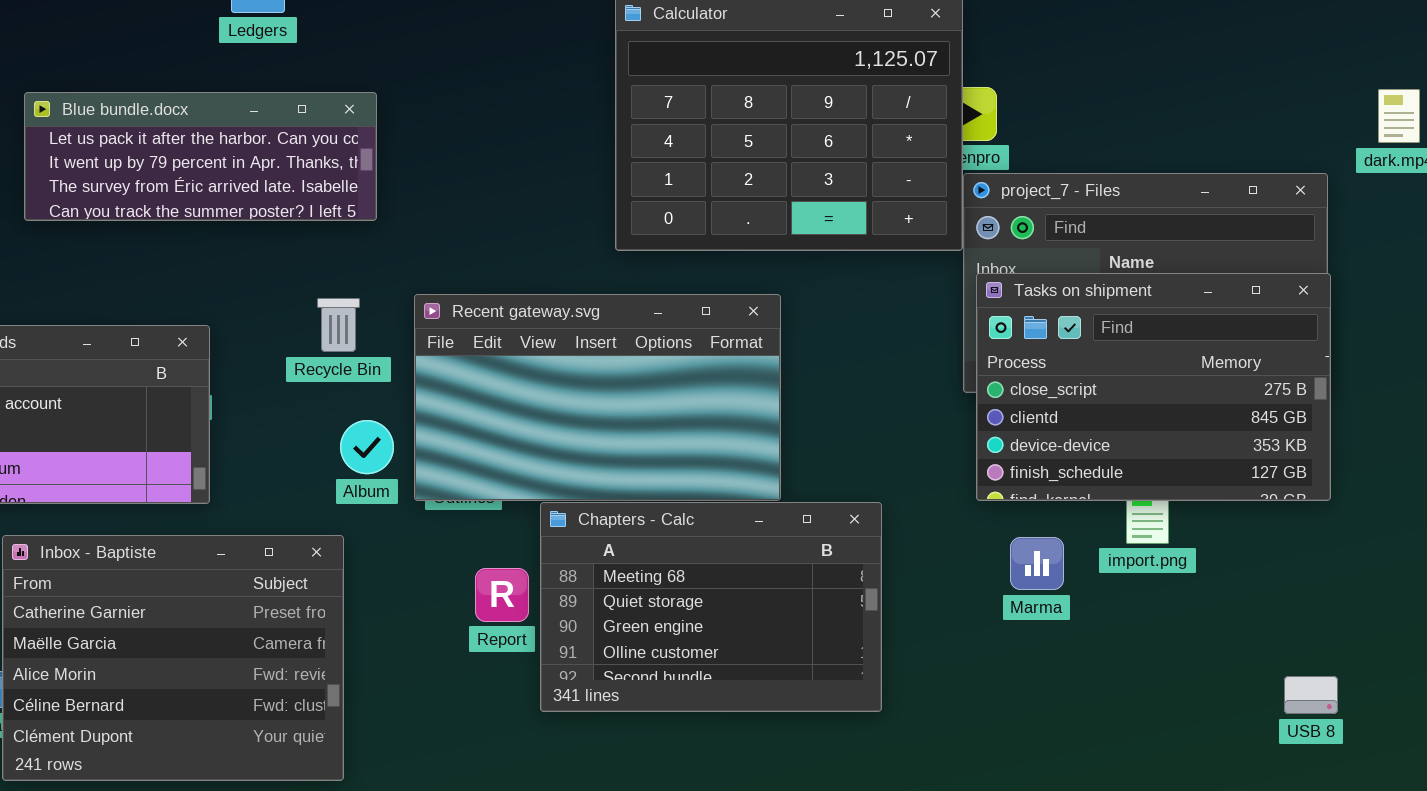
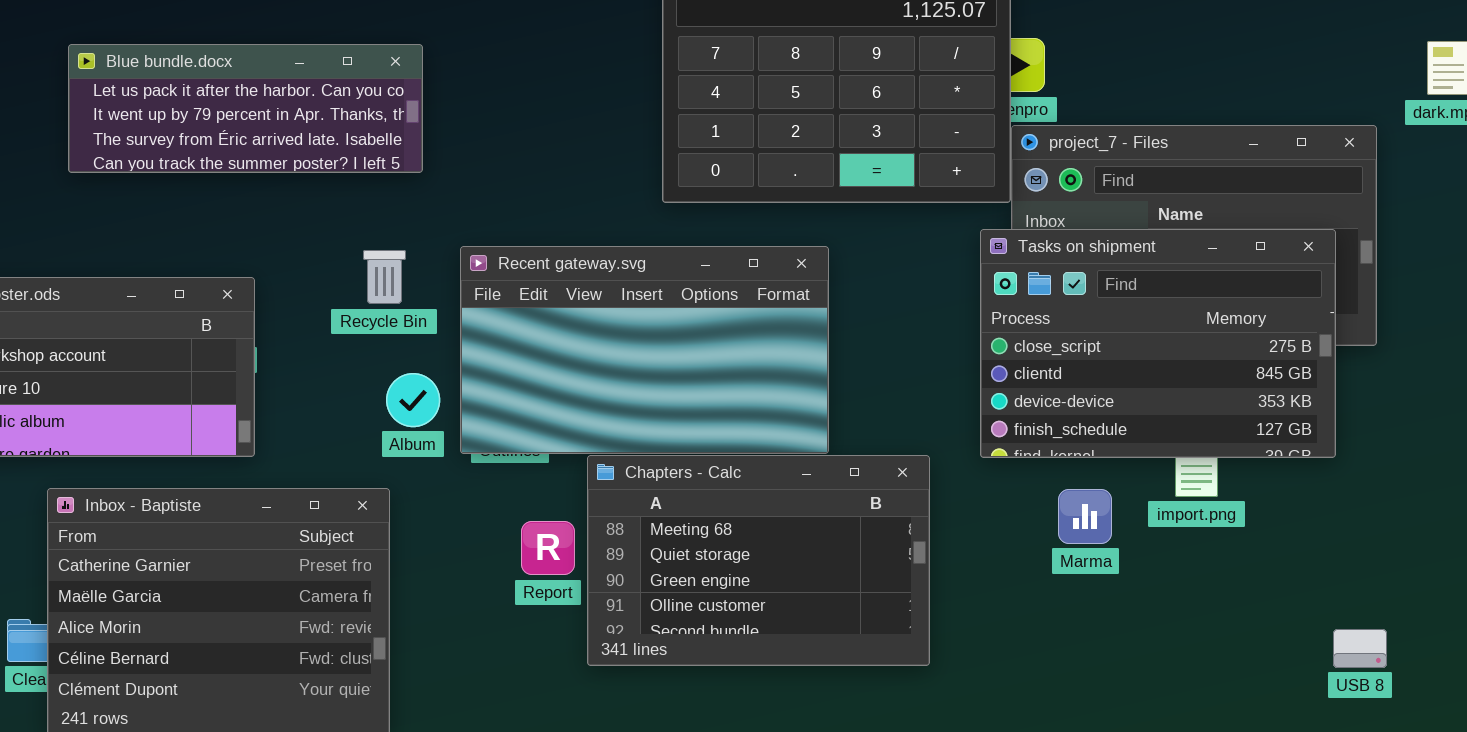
Tasks on shipment: [976,273,1331,501] -> [980,229,1336,458], moved

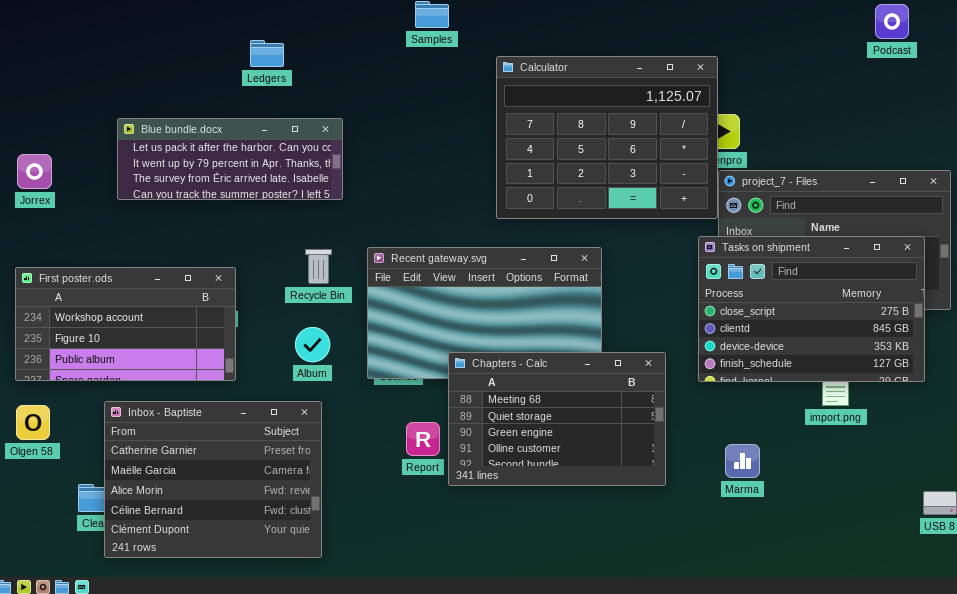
Album: [386,373,440,427] -> [295,327,330,362], moved
Chapters - Calc: [587,455,930,666] -> [448,352,666,486], moved
Marma: [1058,489,1112,544] -> [725,444,760,478], moved

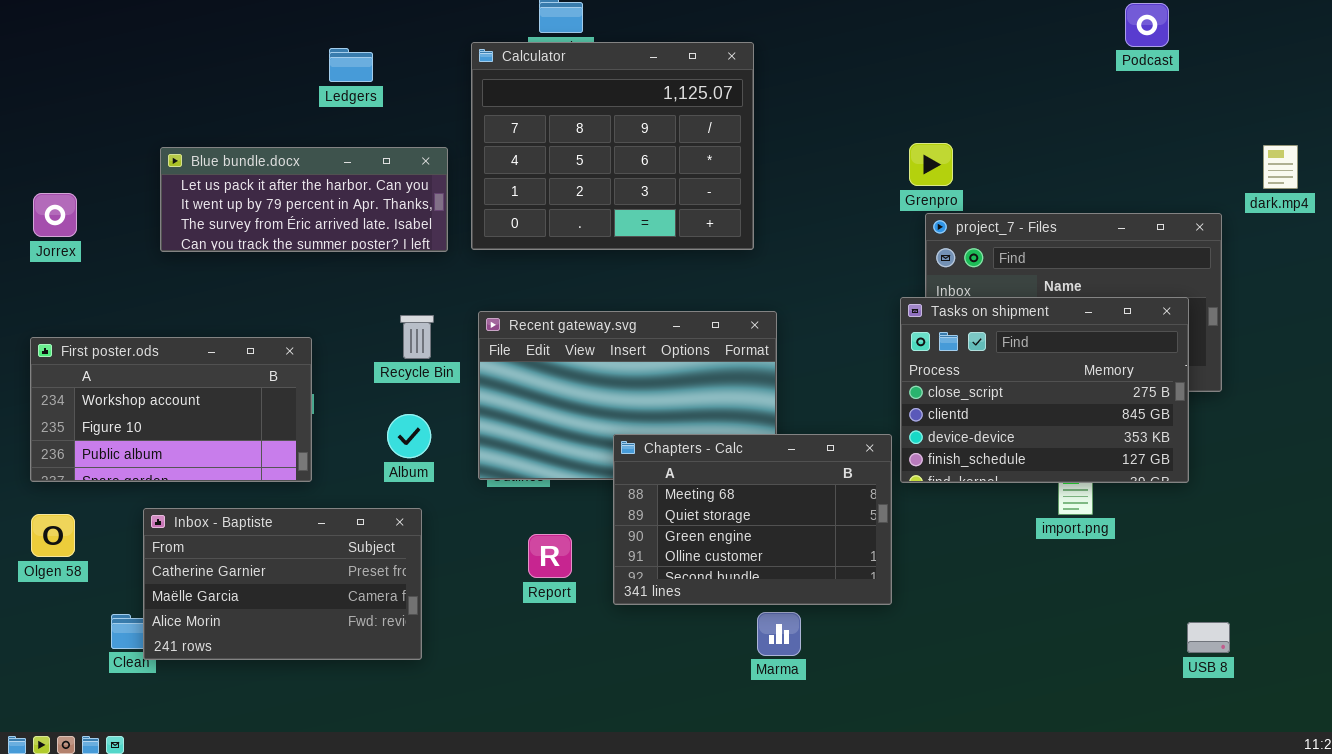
Calculator: [496,56,718,219] -> [471,42,754,250], moved
Chapters - Calc: [448,352,666,486] -> [613,434,892,605], moved
Inbox - Baptiste: [104,401,322,558] -> [143,508,422,660], resized
Marma: [725,444,760,478] -> [757,612,801,656], moved

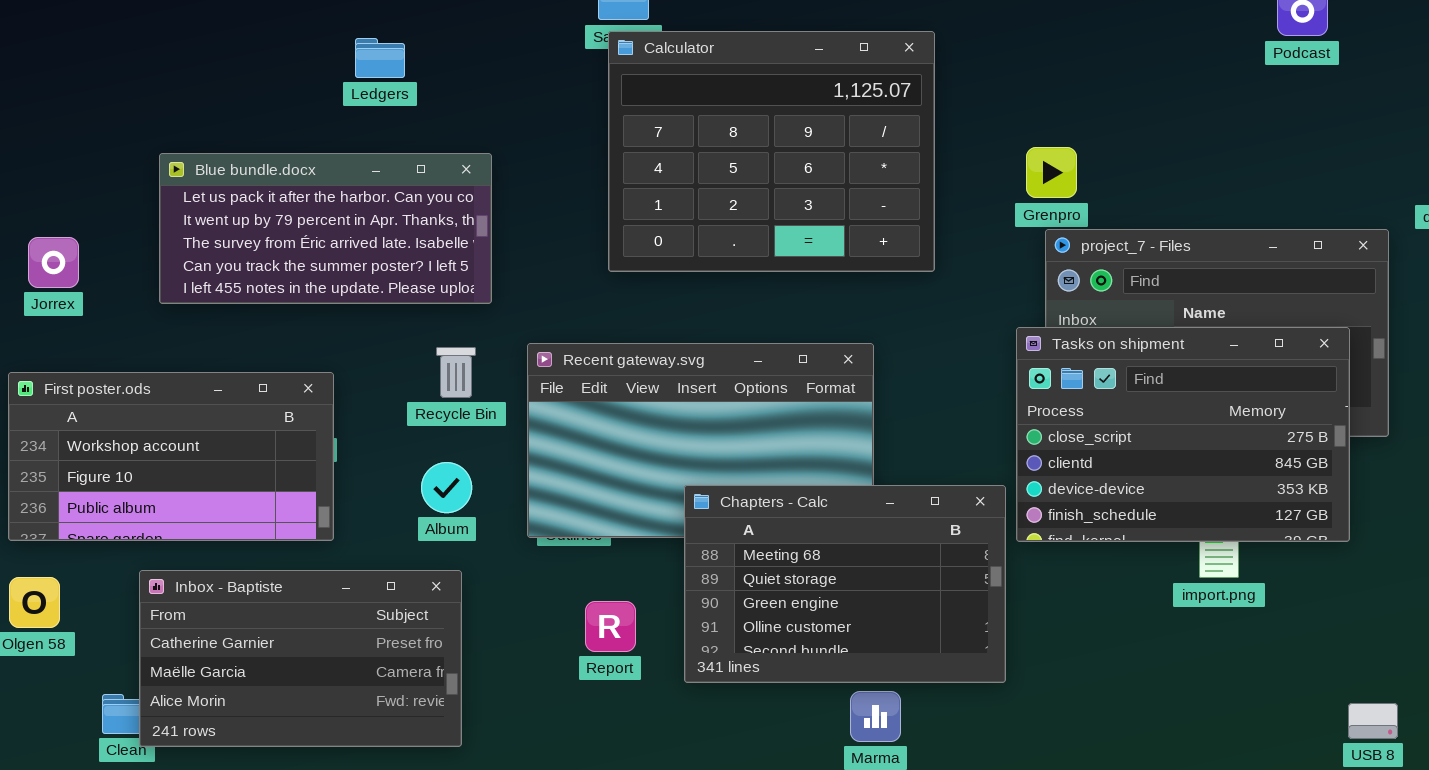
Calculator: [471,42,754,250] -> [608,31,935,272], moved
Blue bundle.docx: [160,147,448,252] -> [159,153,492,304], resized
Jorrex: [33,193,77,237] -> [28,237,79,288], moved

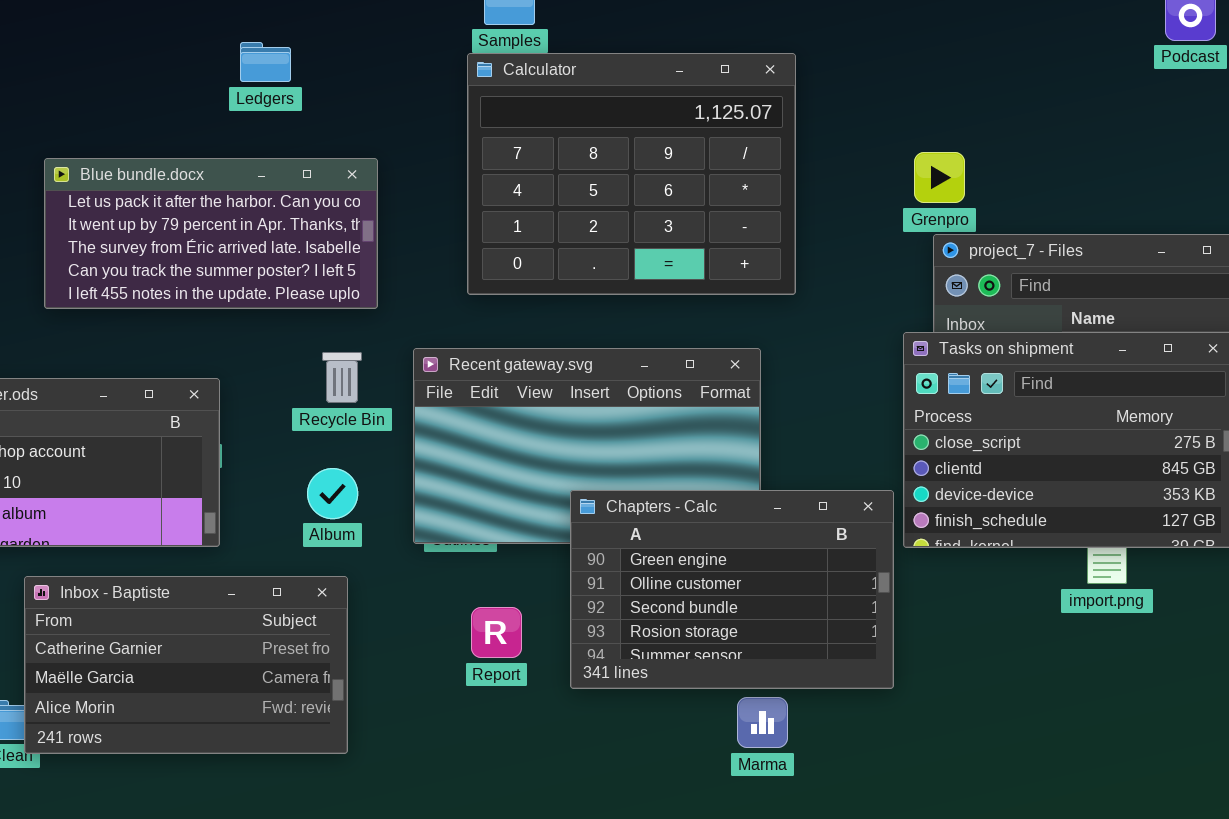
Calculator: [608,31,935,272] -> [467,53,796,295], moved
Chapters - Calc: [684,485,1006,683] -> [570,490,894,689], scrolled down 2 rows

